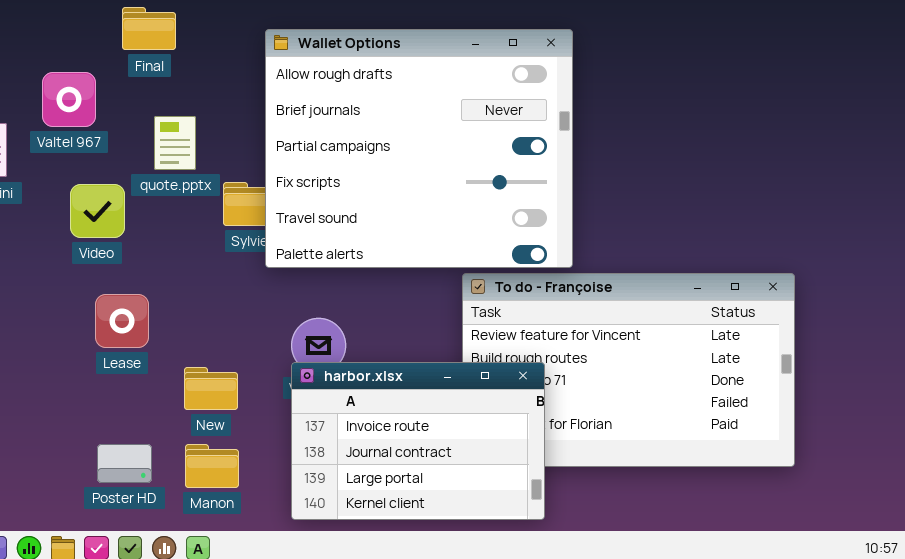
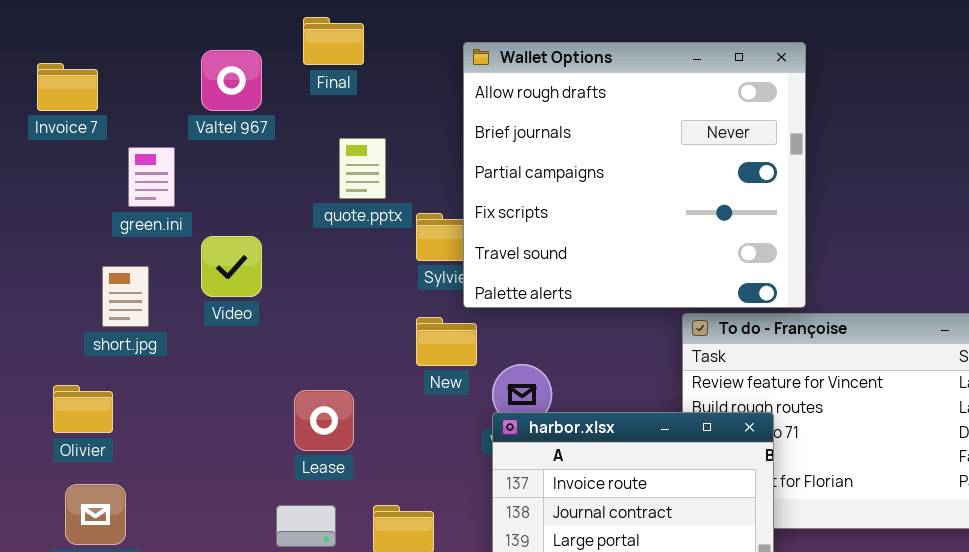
Valtel 967: [42,72,96,127] -> [201,50,262,111], moved
Video: [70,184,125,238] -> [201,236,262,297], moved
Lease: [95,294,149,348] -> [294,390,354,451], moved
New: [184,367,238,410] -> [416,317,477,366], moved

